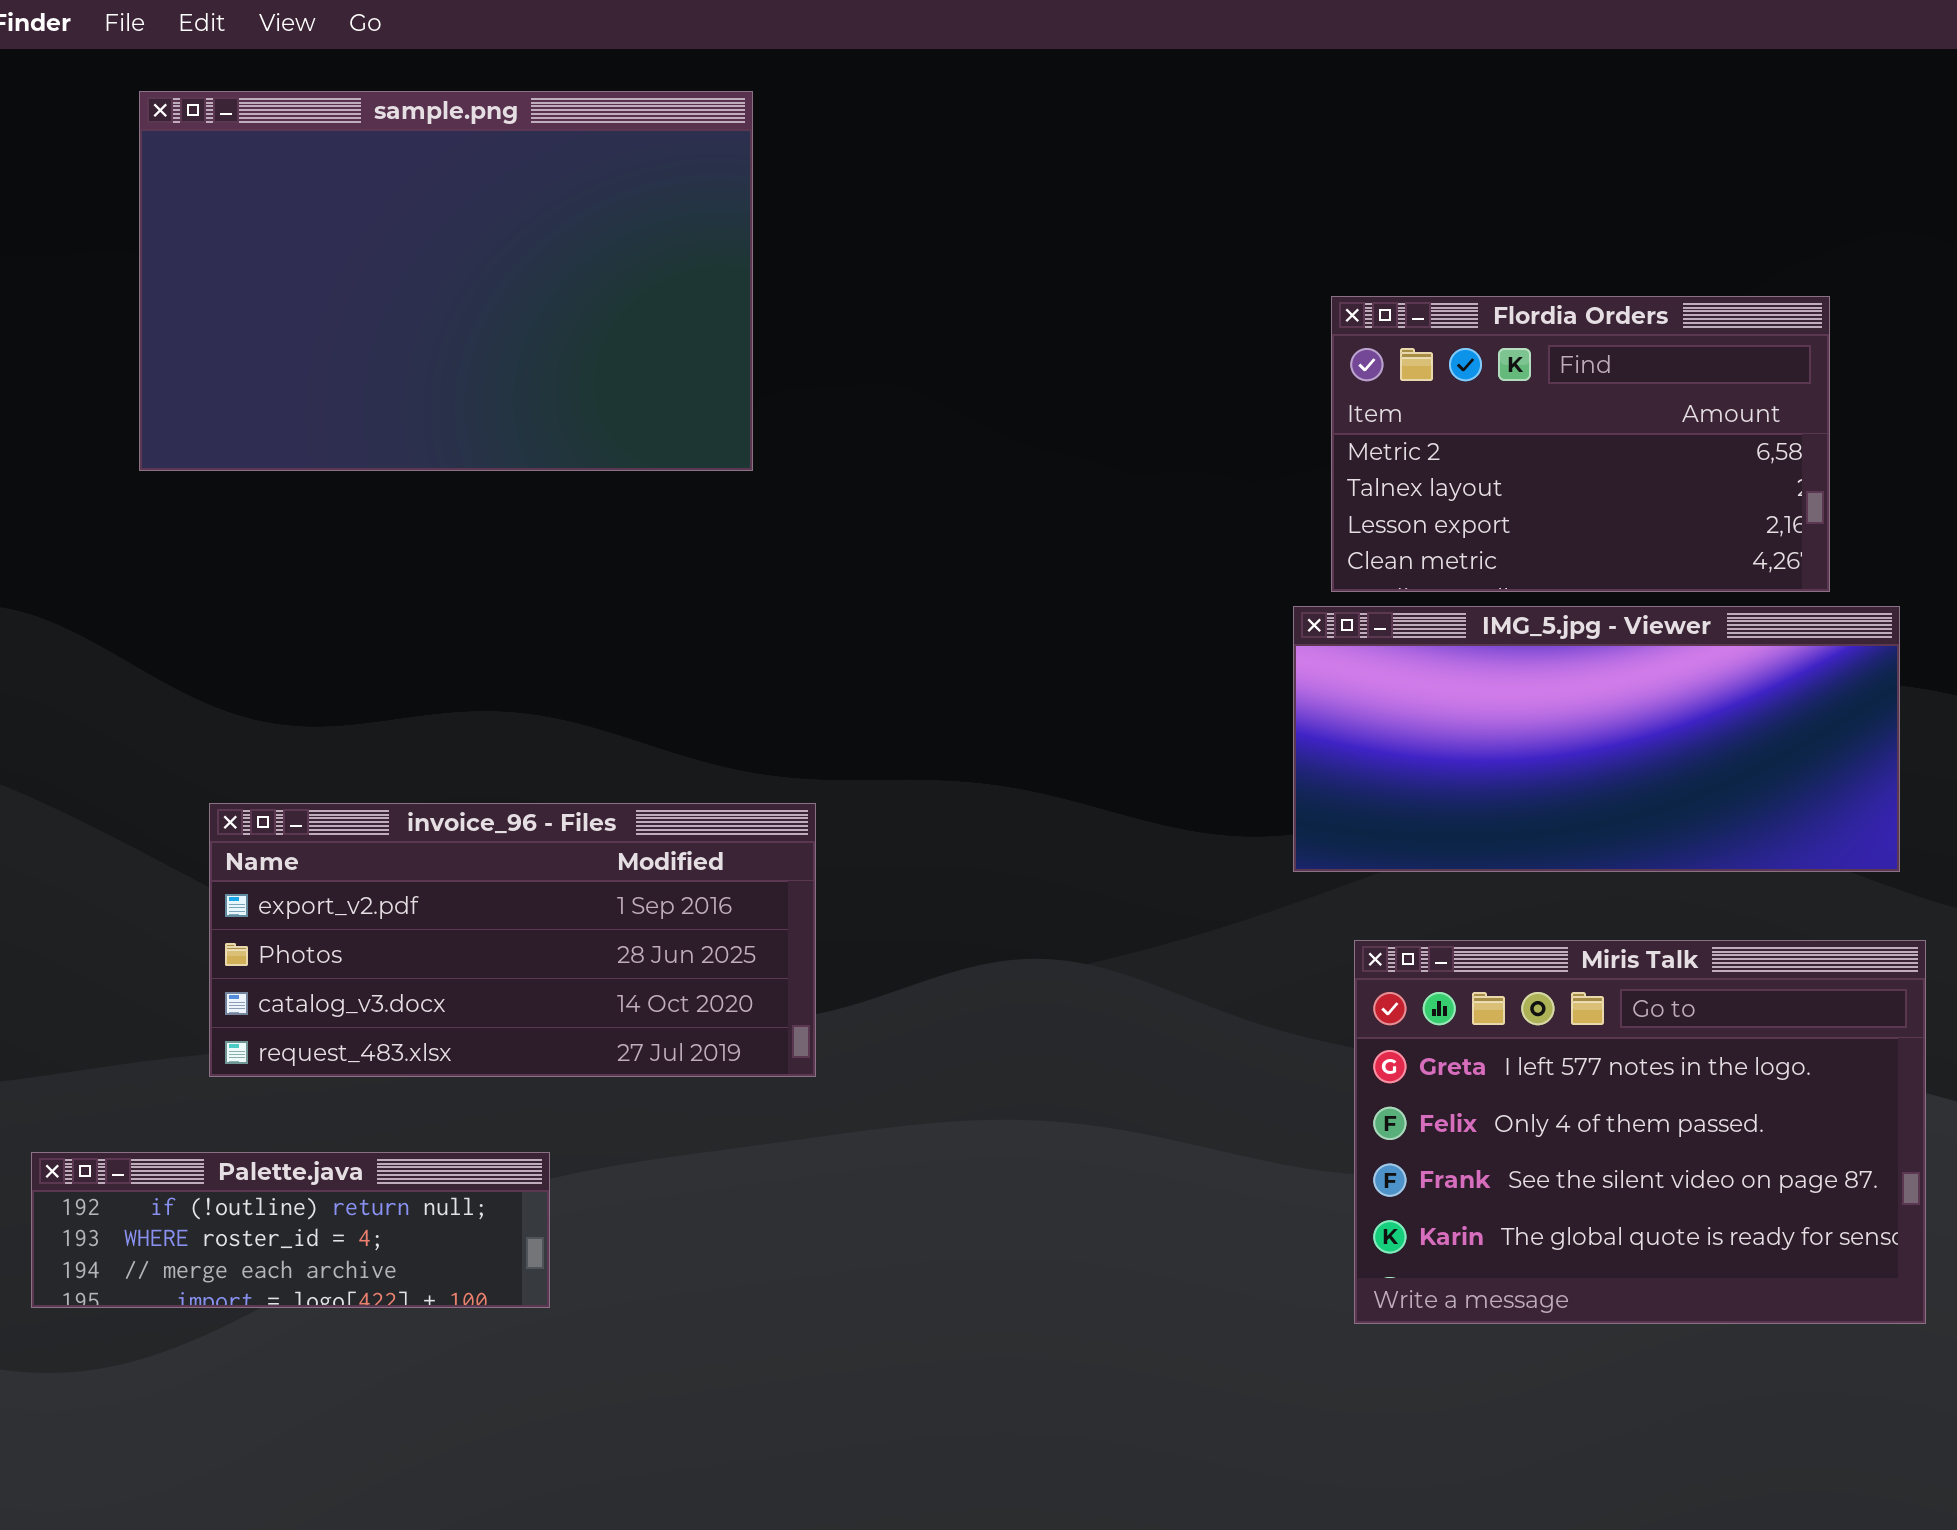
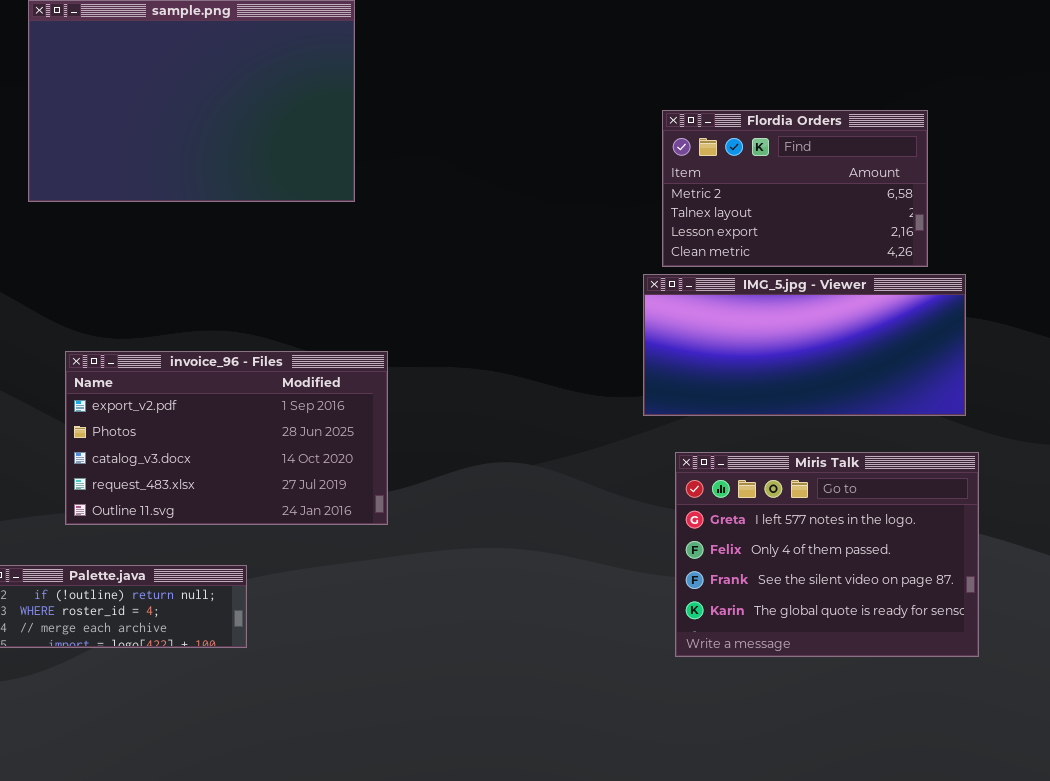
invoice_96 - Files: [209,803,816,1077] -> [65,351,388,525], resized

